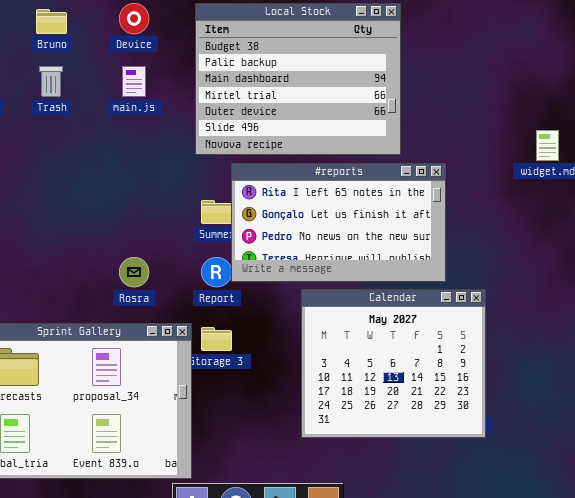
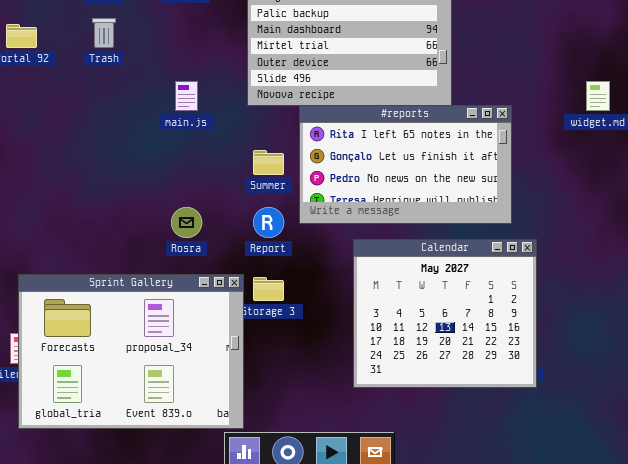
main.js: [122,66,146,97] -> [175,81,198,111], moved
#reports: [231,163,446,282] -> [299,105,512,224], moved

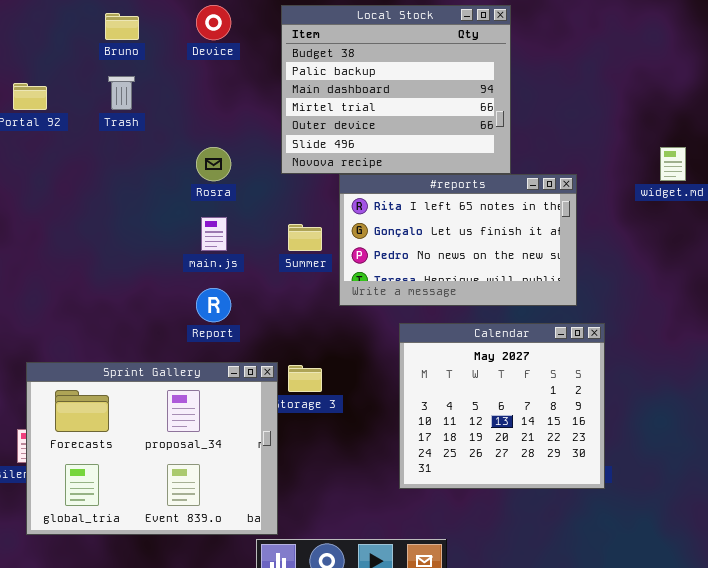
main.js: [175,81,198,111] -> [201,217,227,251], moved
Rosra: [171,207,202,238] -> [196,147,231,181], moved
Report: [253,207,284,238] -> [196,288,231,322], moved

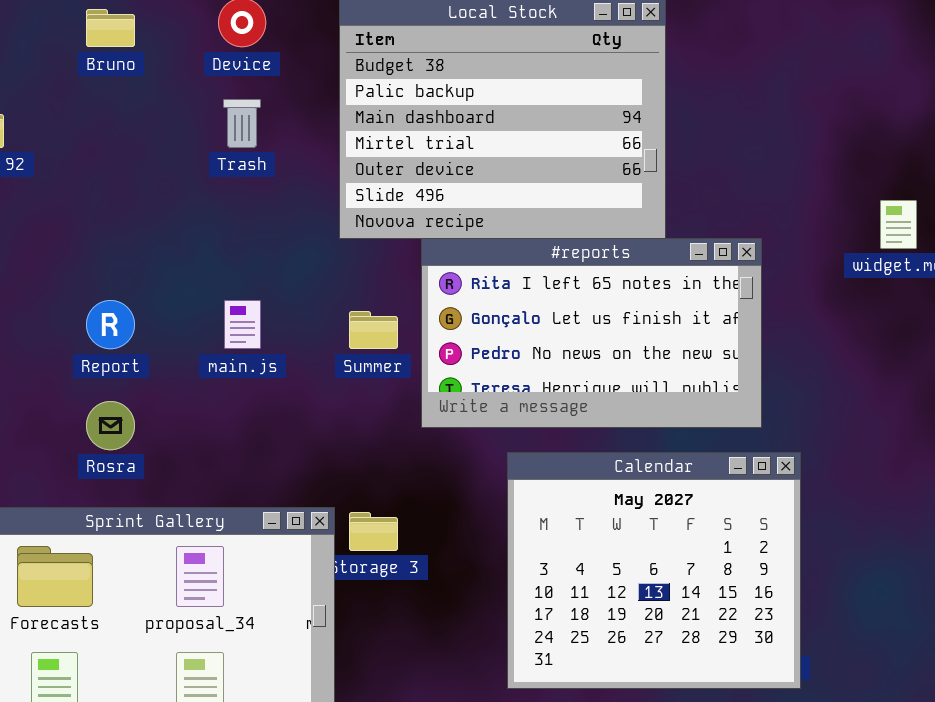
Trash: [108,76,135,110] -> [223,99,261,148], moved
Rosra: [196,147,231,181] -> [86,401,135,450], moved
Report: [196,288,231,322] -> [86,300,135,349], moved

